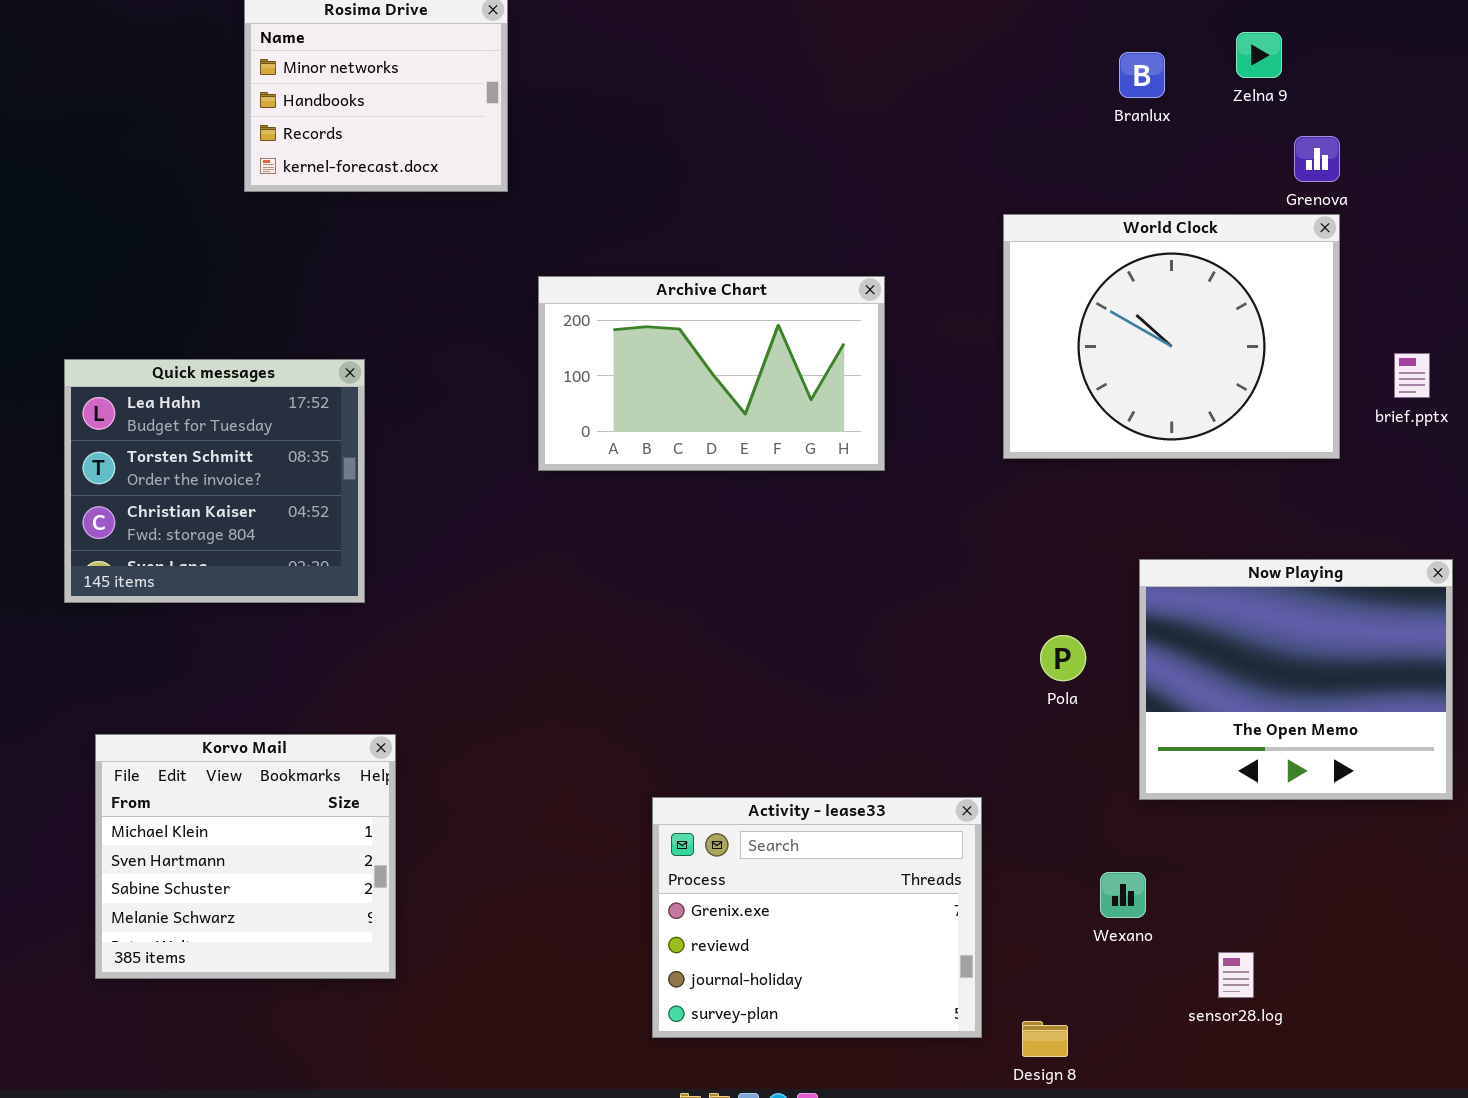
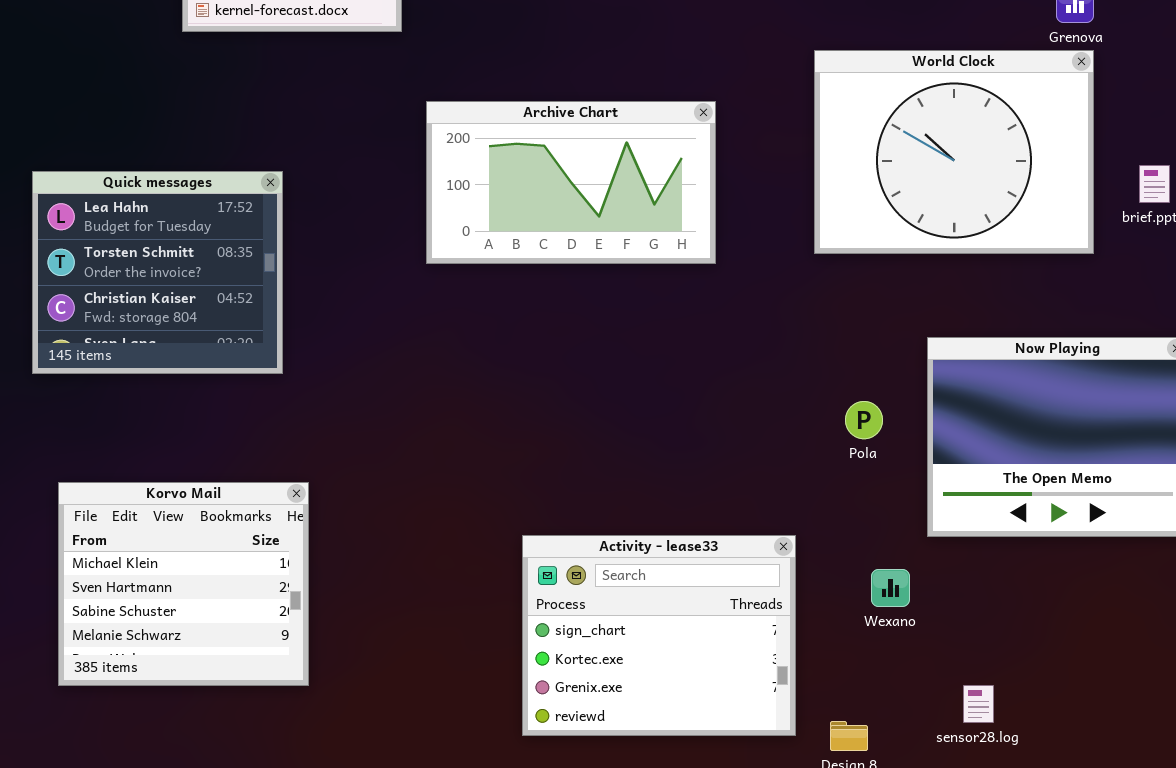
Activity - lease33: [652,797,982,1038] -> [522,535,796,736], scrolled up 2 rows
Wexano: [1100,872,1146,918] -> [871,569,910,607], moved
sensor28.log: [1218,952,1254,998] -> [963,685,994,723], moved

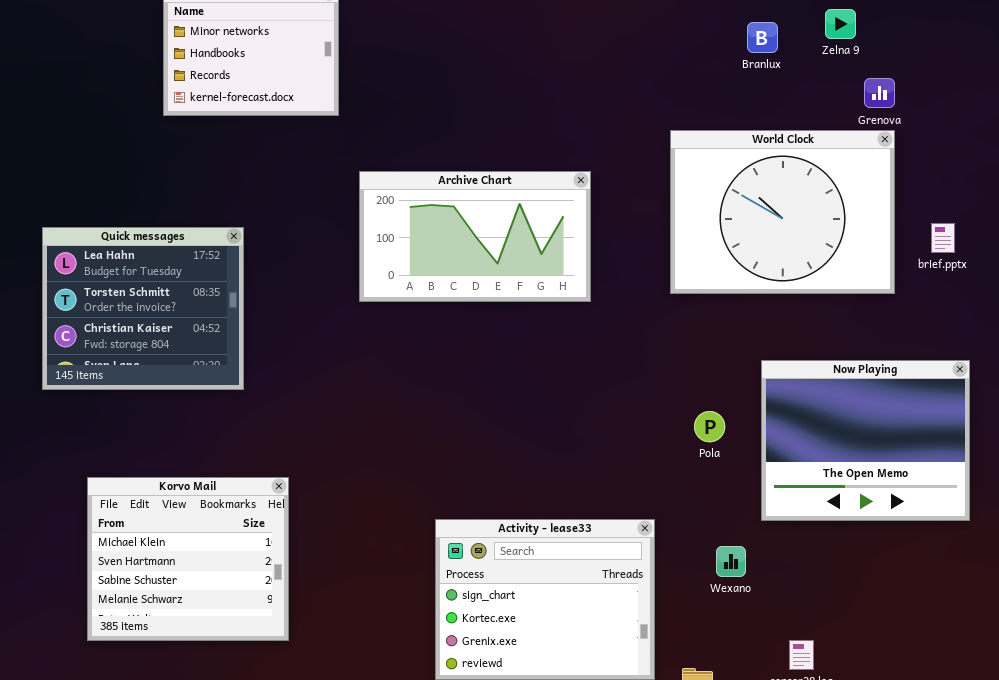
Korvo Mail: [58,482,309,686] -> [87,477,289,641], moved

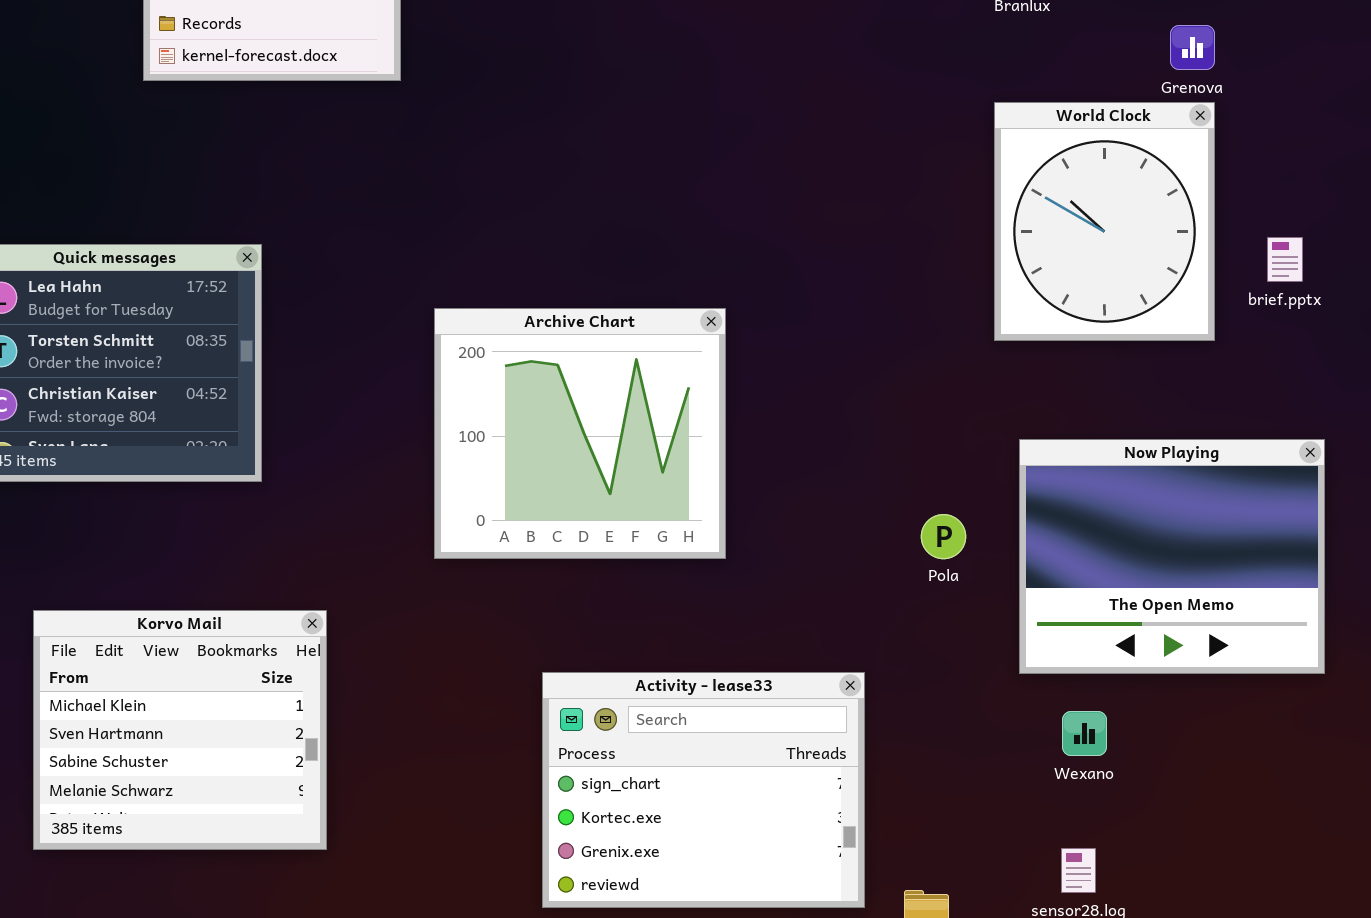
World Clock: [670,130,895,294] -> [994,102,1215,341], resized
Archive Chart: [359,171,591,302] -> [434,308,726,559], moved, resized
Wexano: [716,546,746,577] -> [1062,711,1107,756], moved

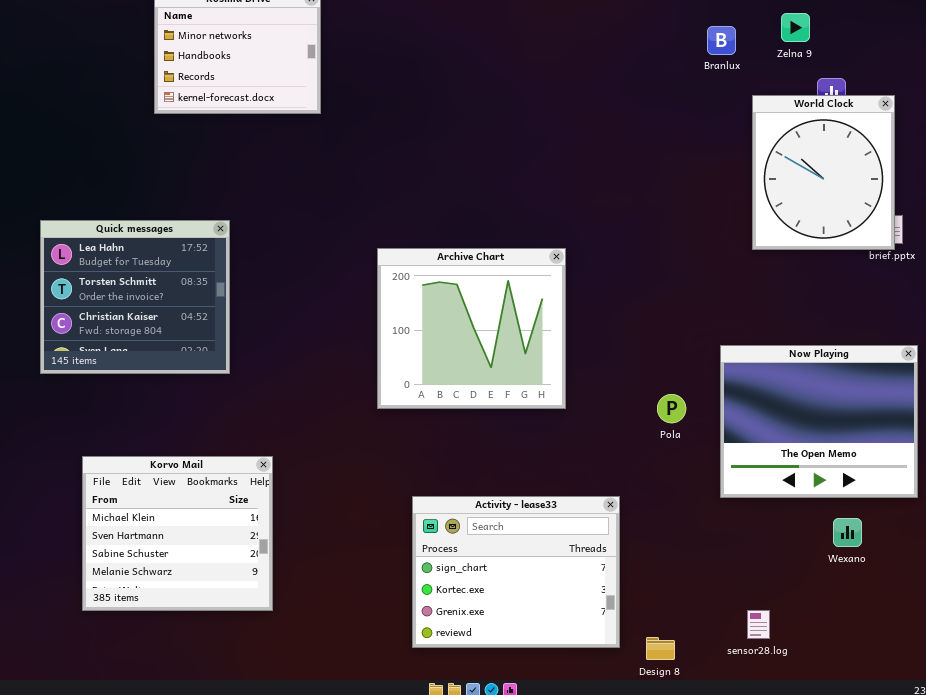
World Clock: [994,102,1215,341] -> [752,95,895,250], moved
Archive Chart: [434,308,726,559] -> [377,248,566,409], moved
Wexano: [1062,711,1107,756] -> [833,518,862,547], moved

